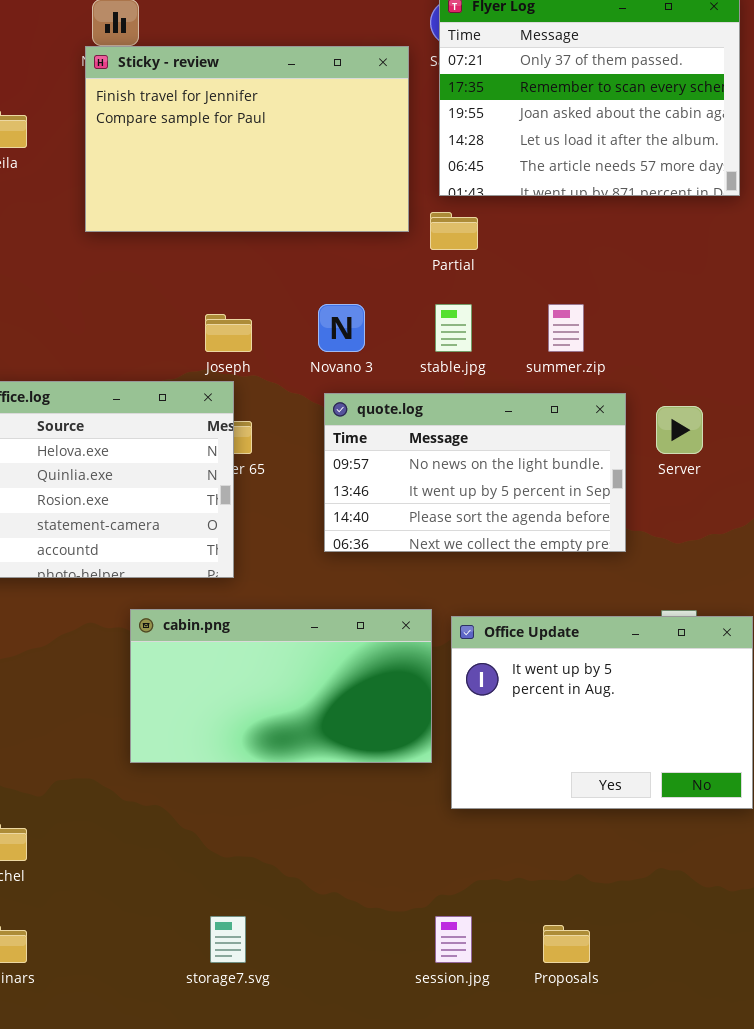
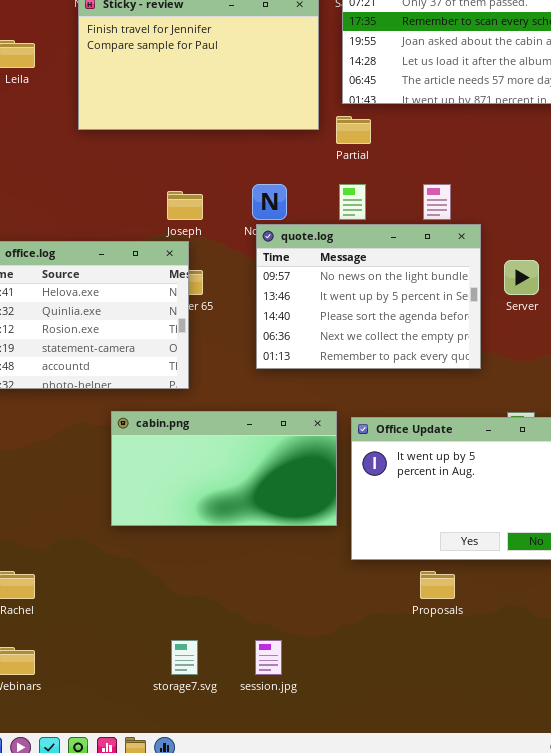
quote.log: [324,393,626,552] -> [256,224,481,369], resized
session.jpg: [435,916,472,963] -> [255,640,282,675], moved
Proposals: [543,925,590,963] -> [420,571,455,599], moved

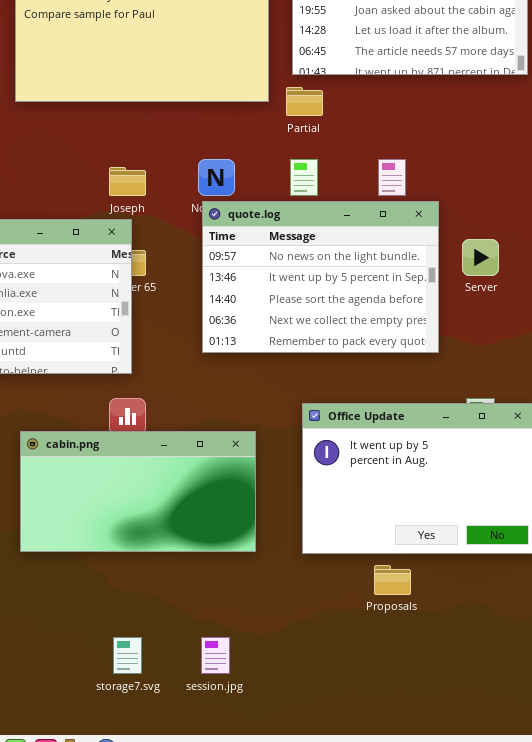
cabin.png: [111,411,337,526] -> [20,431,256,552], moved

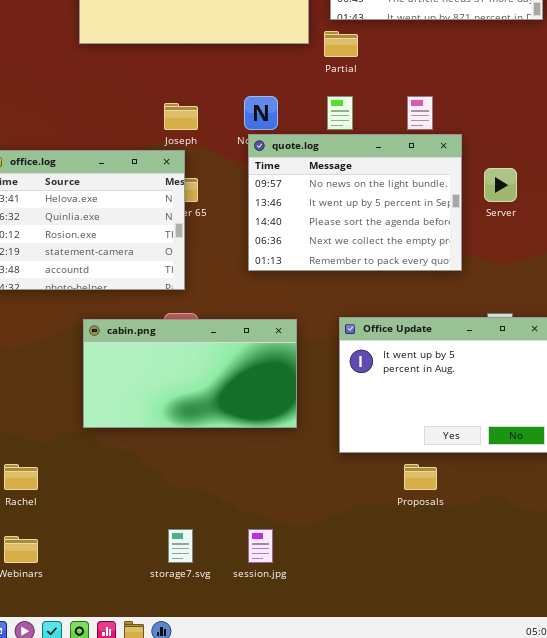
cabin.png: [20,431,256,552] -> [83,319,297,428], moved

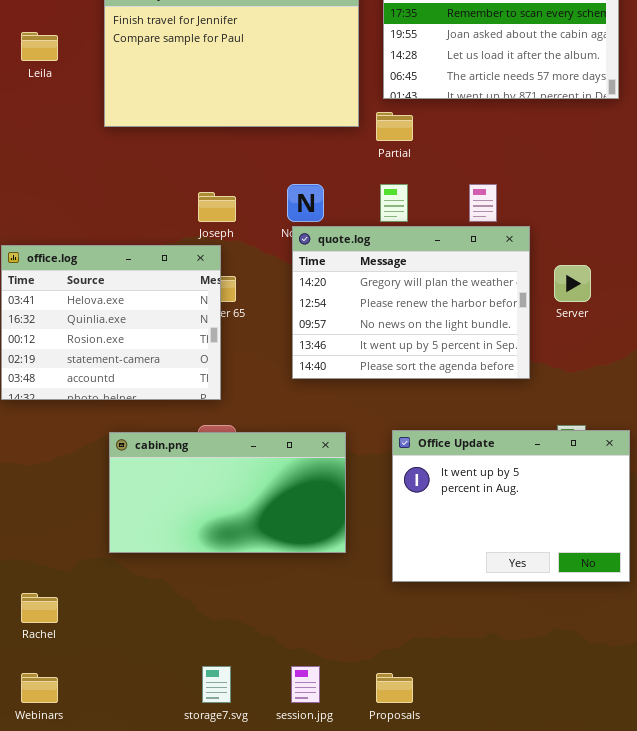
quote.log: [248,134,462,271] -> [292,226,530,379], scrolled up 2 rows
Proposals: [404,464,437,490] -> [376,673,413,703], moved

